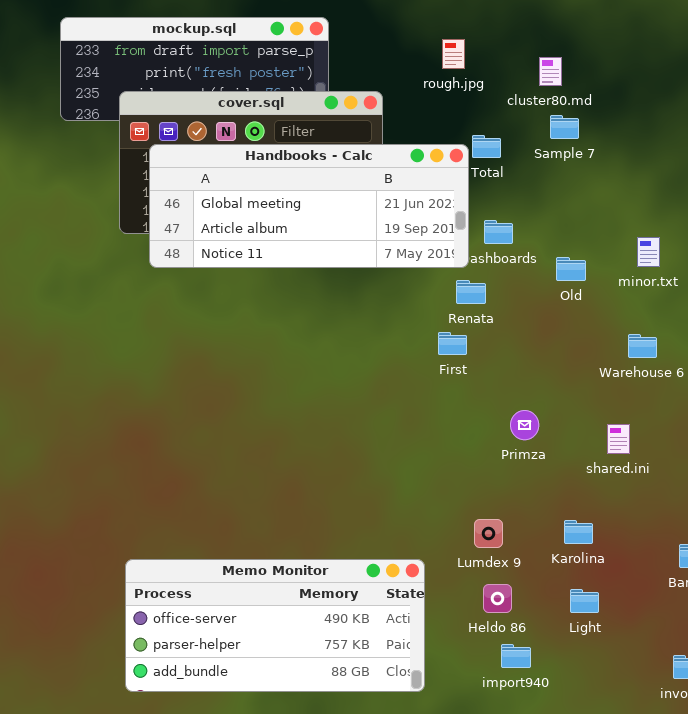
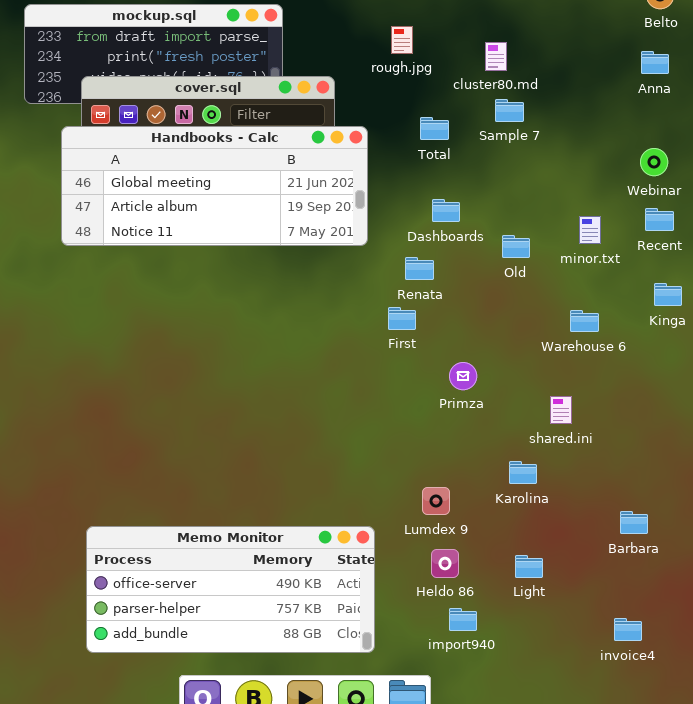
Handbooks - Calc: [149,144,469,268] -> [61,126,368,246], moved
Primza: [510,410,539,440] -> [449,362,477,390], moved
Karolina: [564,520,593,544] -> [509,461,537,484], moved

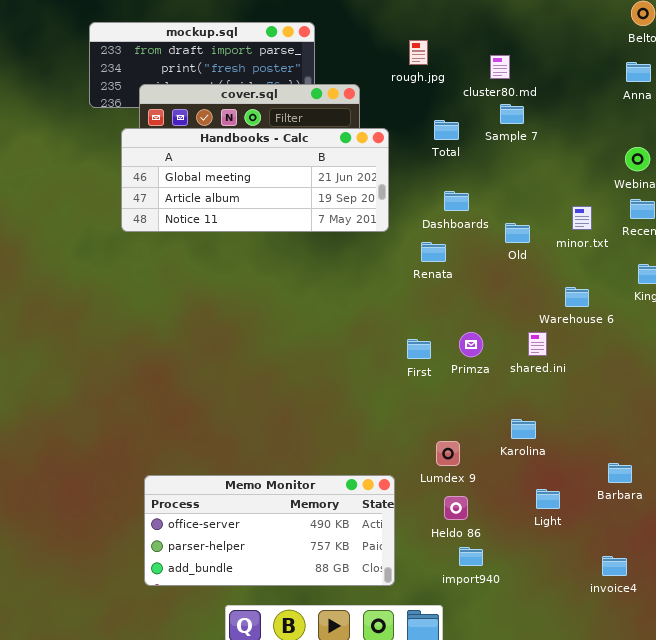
First: [388,307,416,330] -> [407,339,431,359], moved
shared.ini: [550,396,572,424] -> [528,332,547,356], moved
Light: [515,555,543,578] -> [536,489,560,509], moved

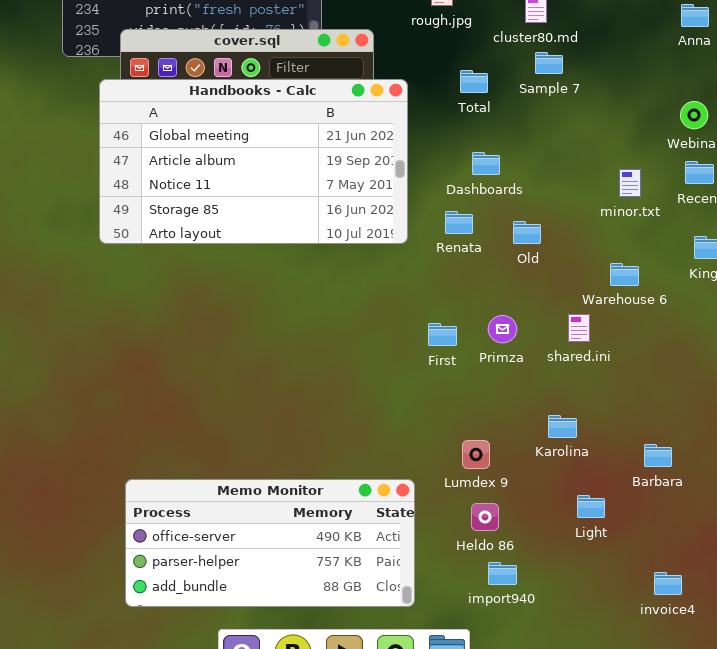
Handbooks - Calc: [121,128,389,232] -> [99,79,408,244], resized
Old: [505,223,530,243] -> [513,221,541,244], moved
Barbara: [608,463,632,483] -> [644,444,672,467], moved

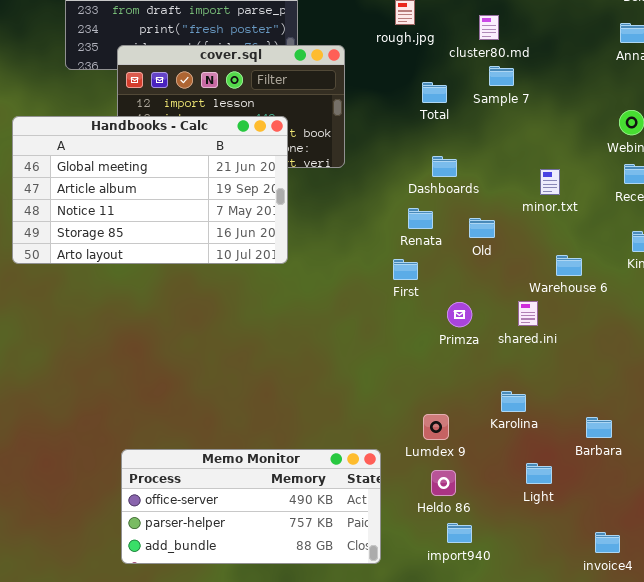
Handbooks - Calc: [99,79,408,244] -> [12,116,288,264], moved
minor.txt: [619,169,641,197] -> [540,169,560,195], moved
First: [428,323,457,346] -> [393,259,418,280], moved

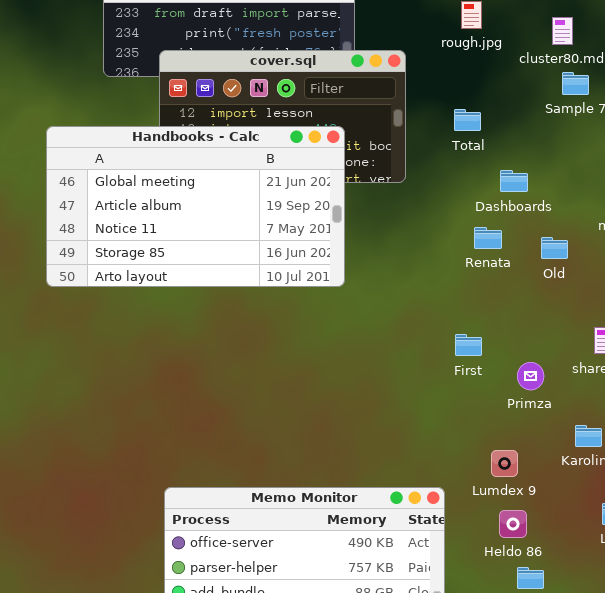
Total: [422,82,447,103] -> [454,109,481,131], moved
First: [393,259,418,280] -> [455,334,482,356], moved
Primza: [447,302,472,327] -> [517,362,544,390], moved

